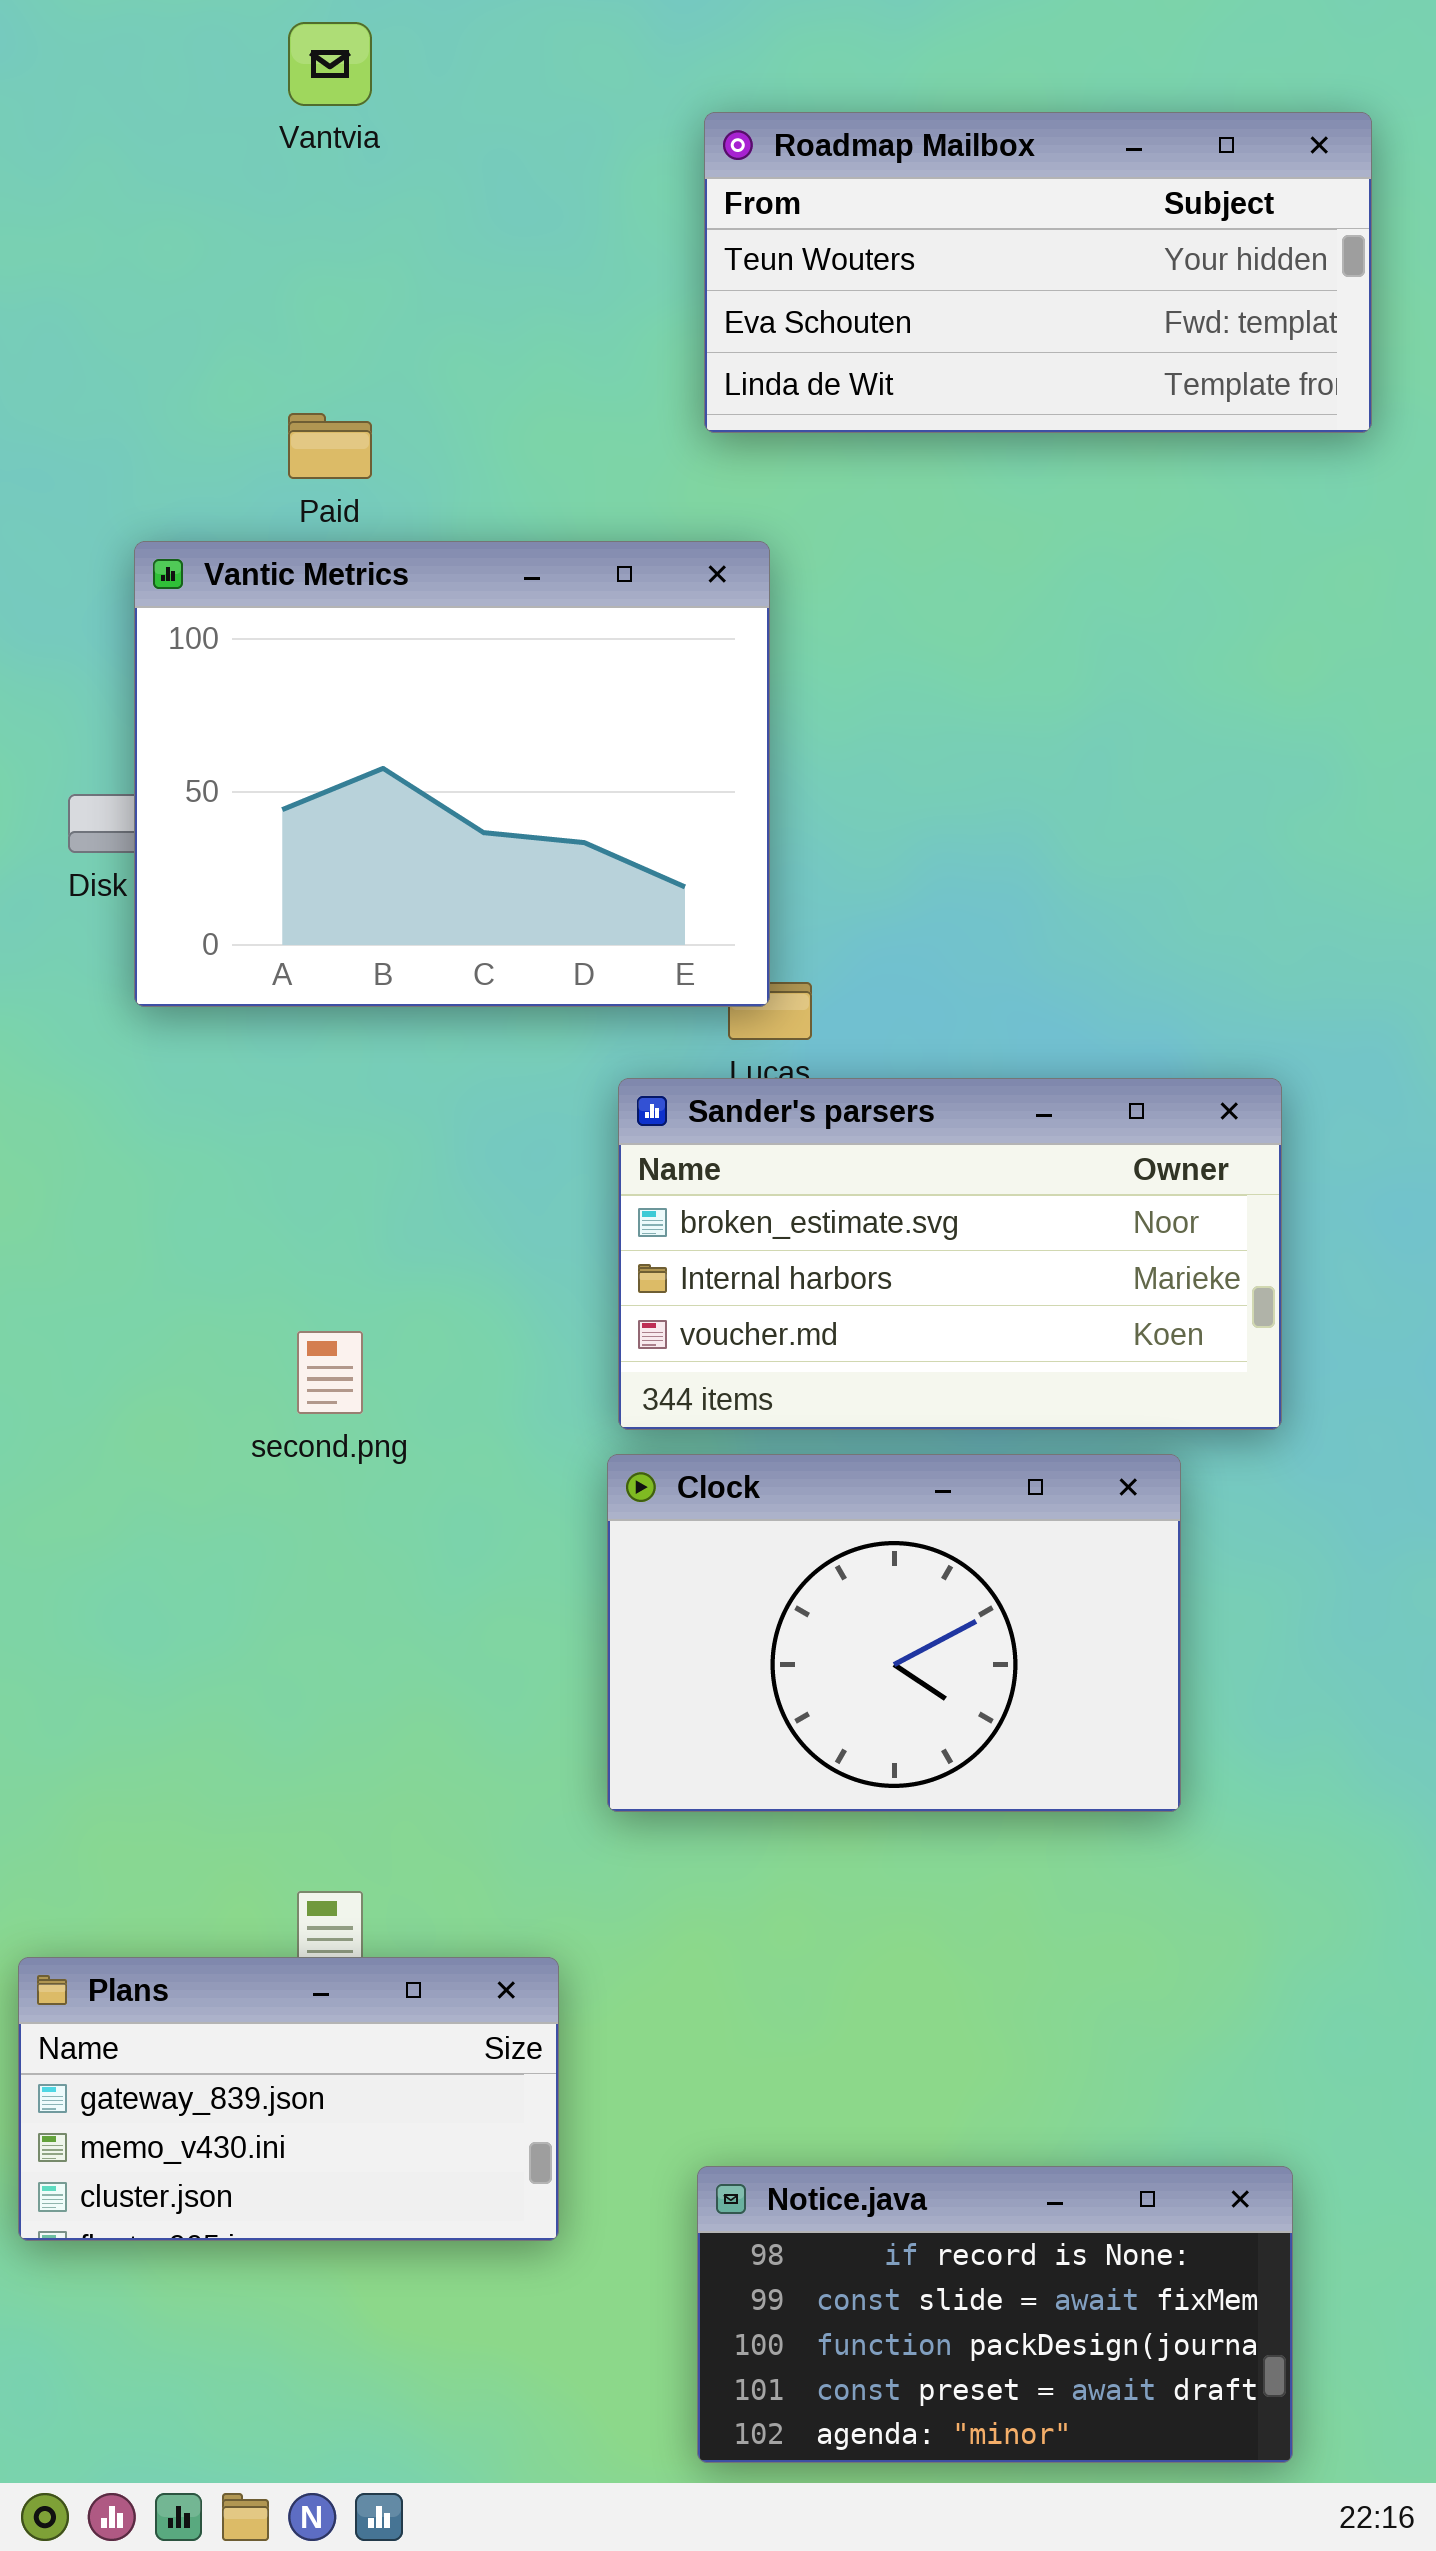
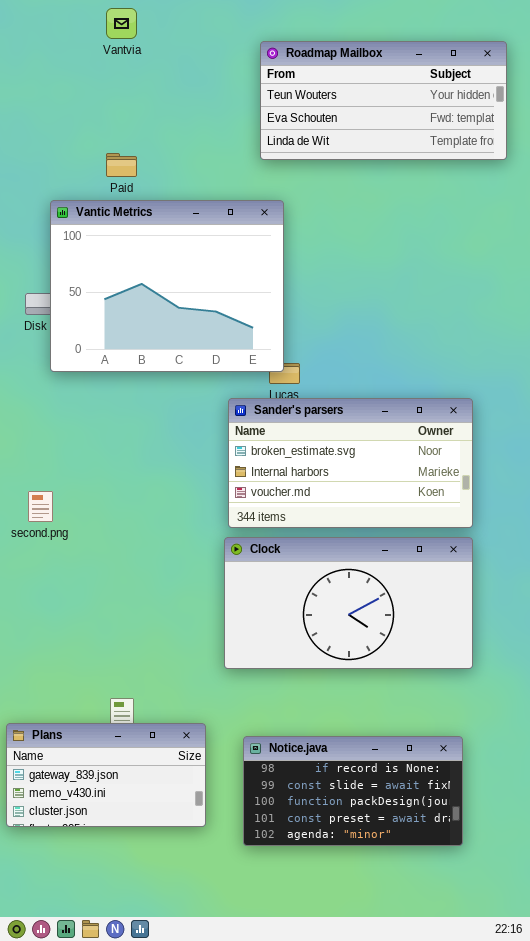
second.png: [297,1331,363,1414] -> [28,491,53,522], moved
Clock: [607,1454,1181,1812] -> [224,537,473,669], resized
Notice.java: [697,2166,1293,2463] -> [243,736,463,846], moved

